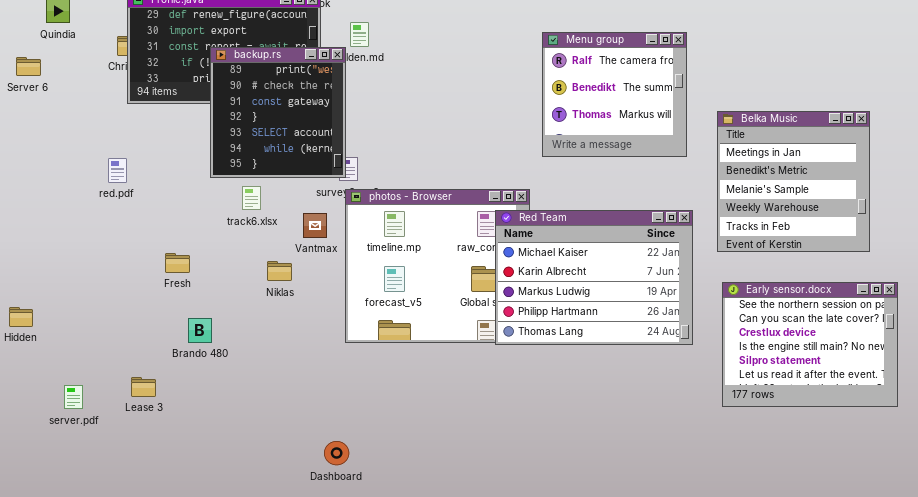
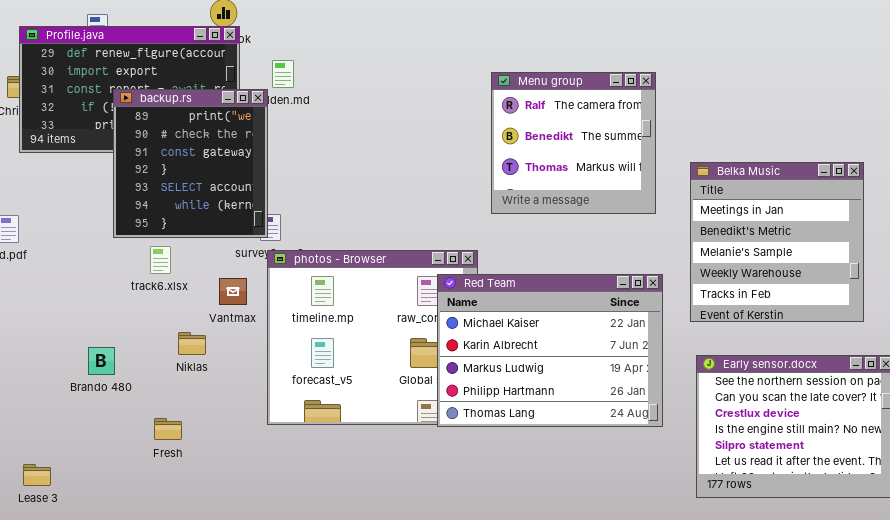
Fresh: [165,253,190,273] -> [154,418,182,440], moved
Brando 480: [188,318,212,343] -> [88,347,115,375], moved

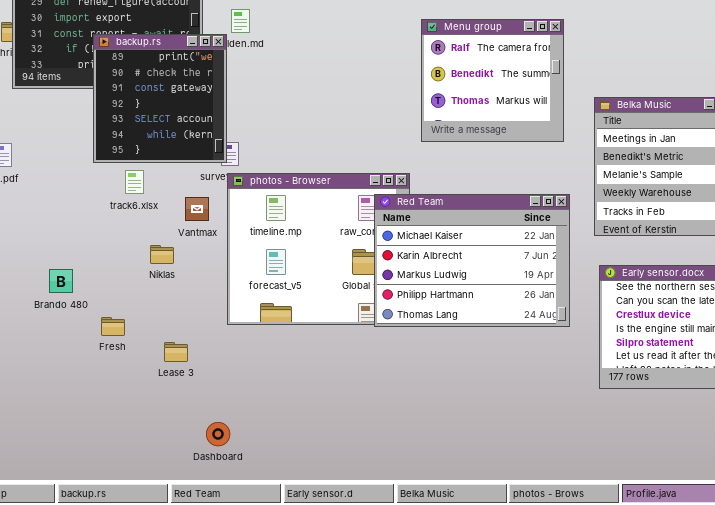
Brando 480: [88,347,115,375] -> [49,269,73,293], moved
Fresh: [154,418,182,440] -> [101,317,125,336], moved
Lease 3: [23,464,51,486] -> [164,342,188,362], moved

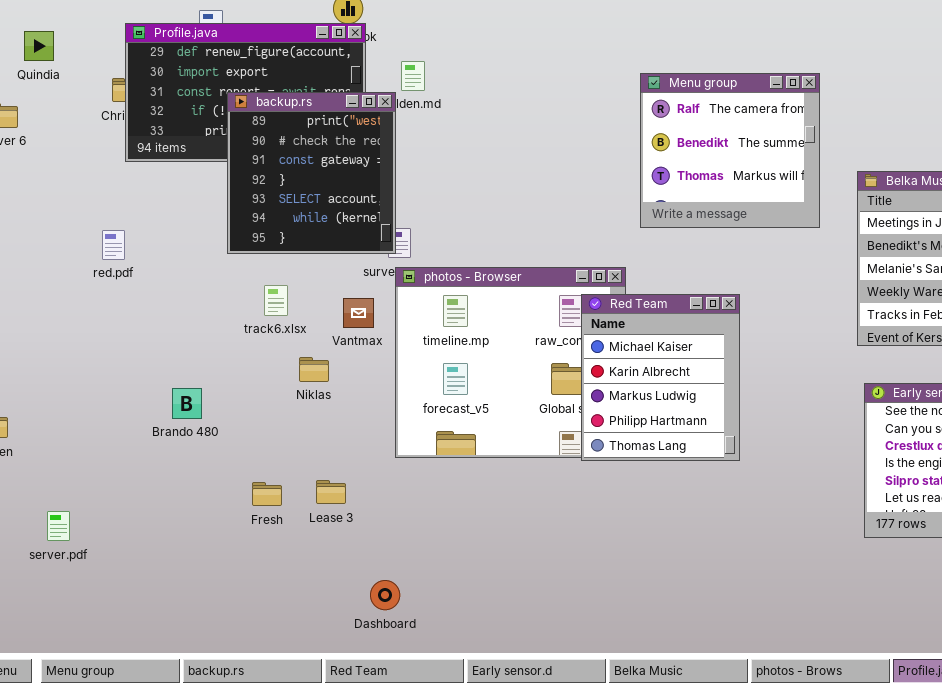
track6.xlsx: [125,170,144,194] -> [264,285,288,316], moved
Red Team: [374,194,570,327] -> [581,294,740,461], resized
Fresh: [101,317,125,336] -> [252,482,282,506], moved

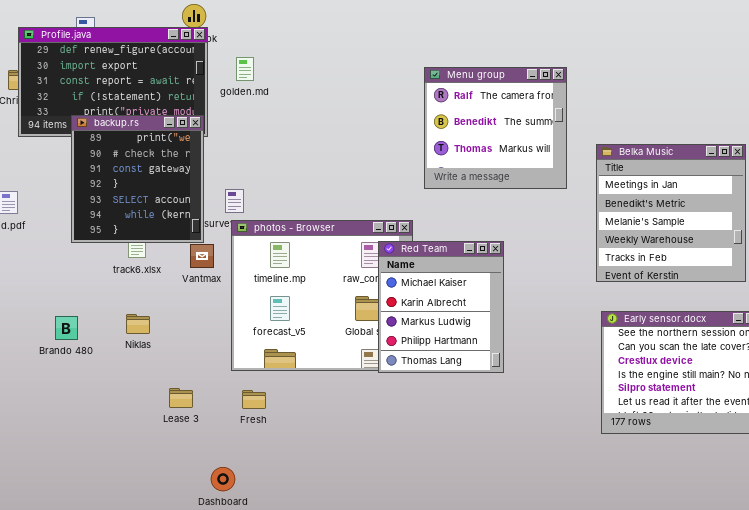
backup.rs: [227,92,396,254] -> [71,115,204,243], moved
Niklas: [299,357,329,382] -> [126,314,150,334], moved
Fresh: [252,482,282,506] -> [242,390,266,409], moved

